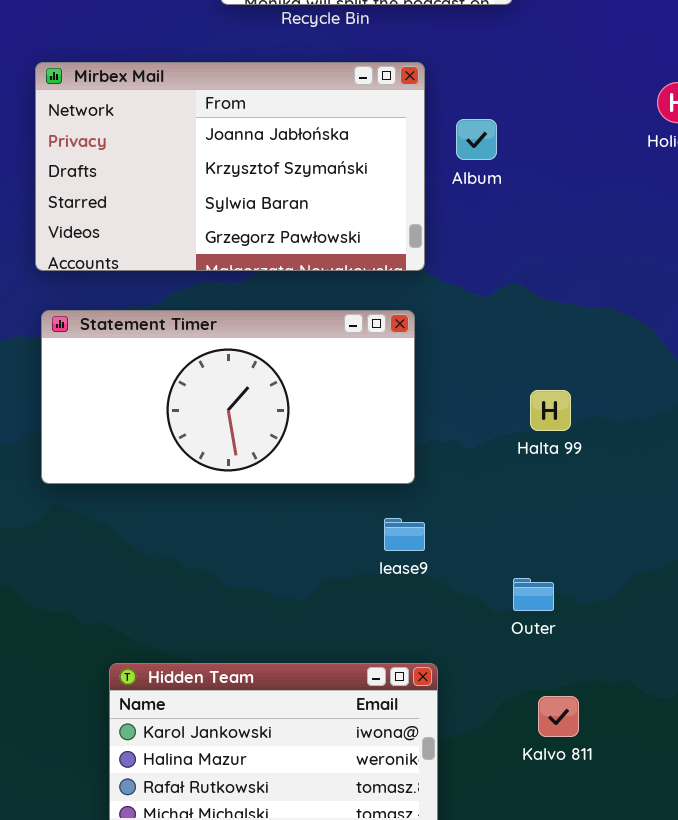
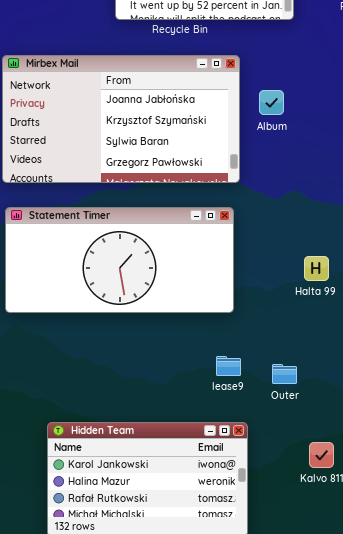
lease9: [384,518,425,551] -> [216,356,241,376], moved
Outer: [513,578,554,611] -> [272,364,297,384], moved

